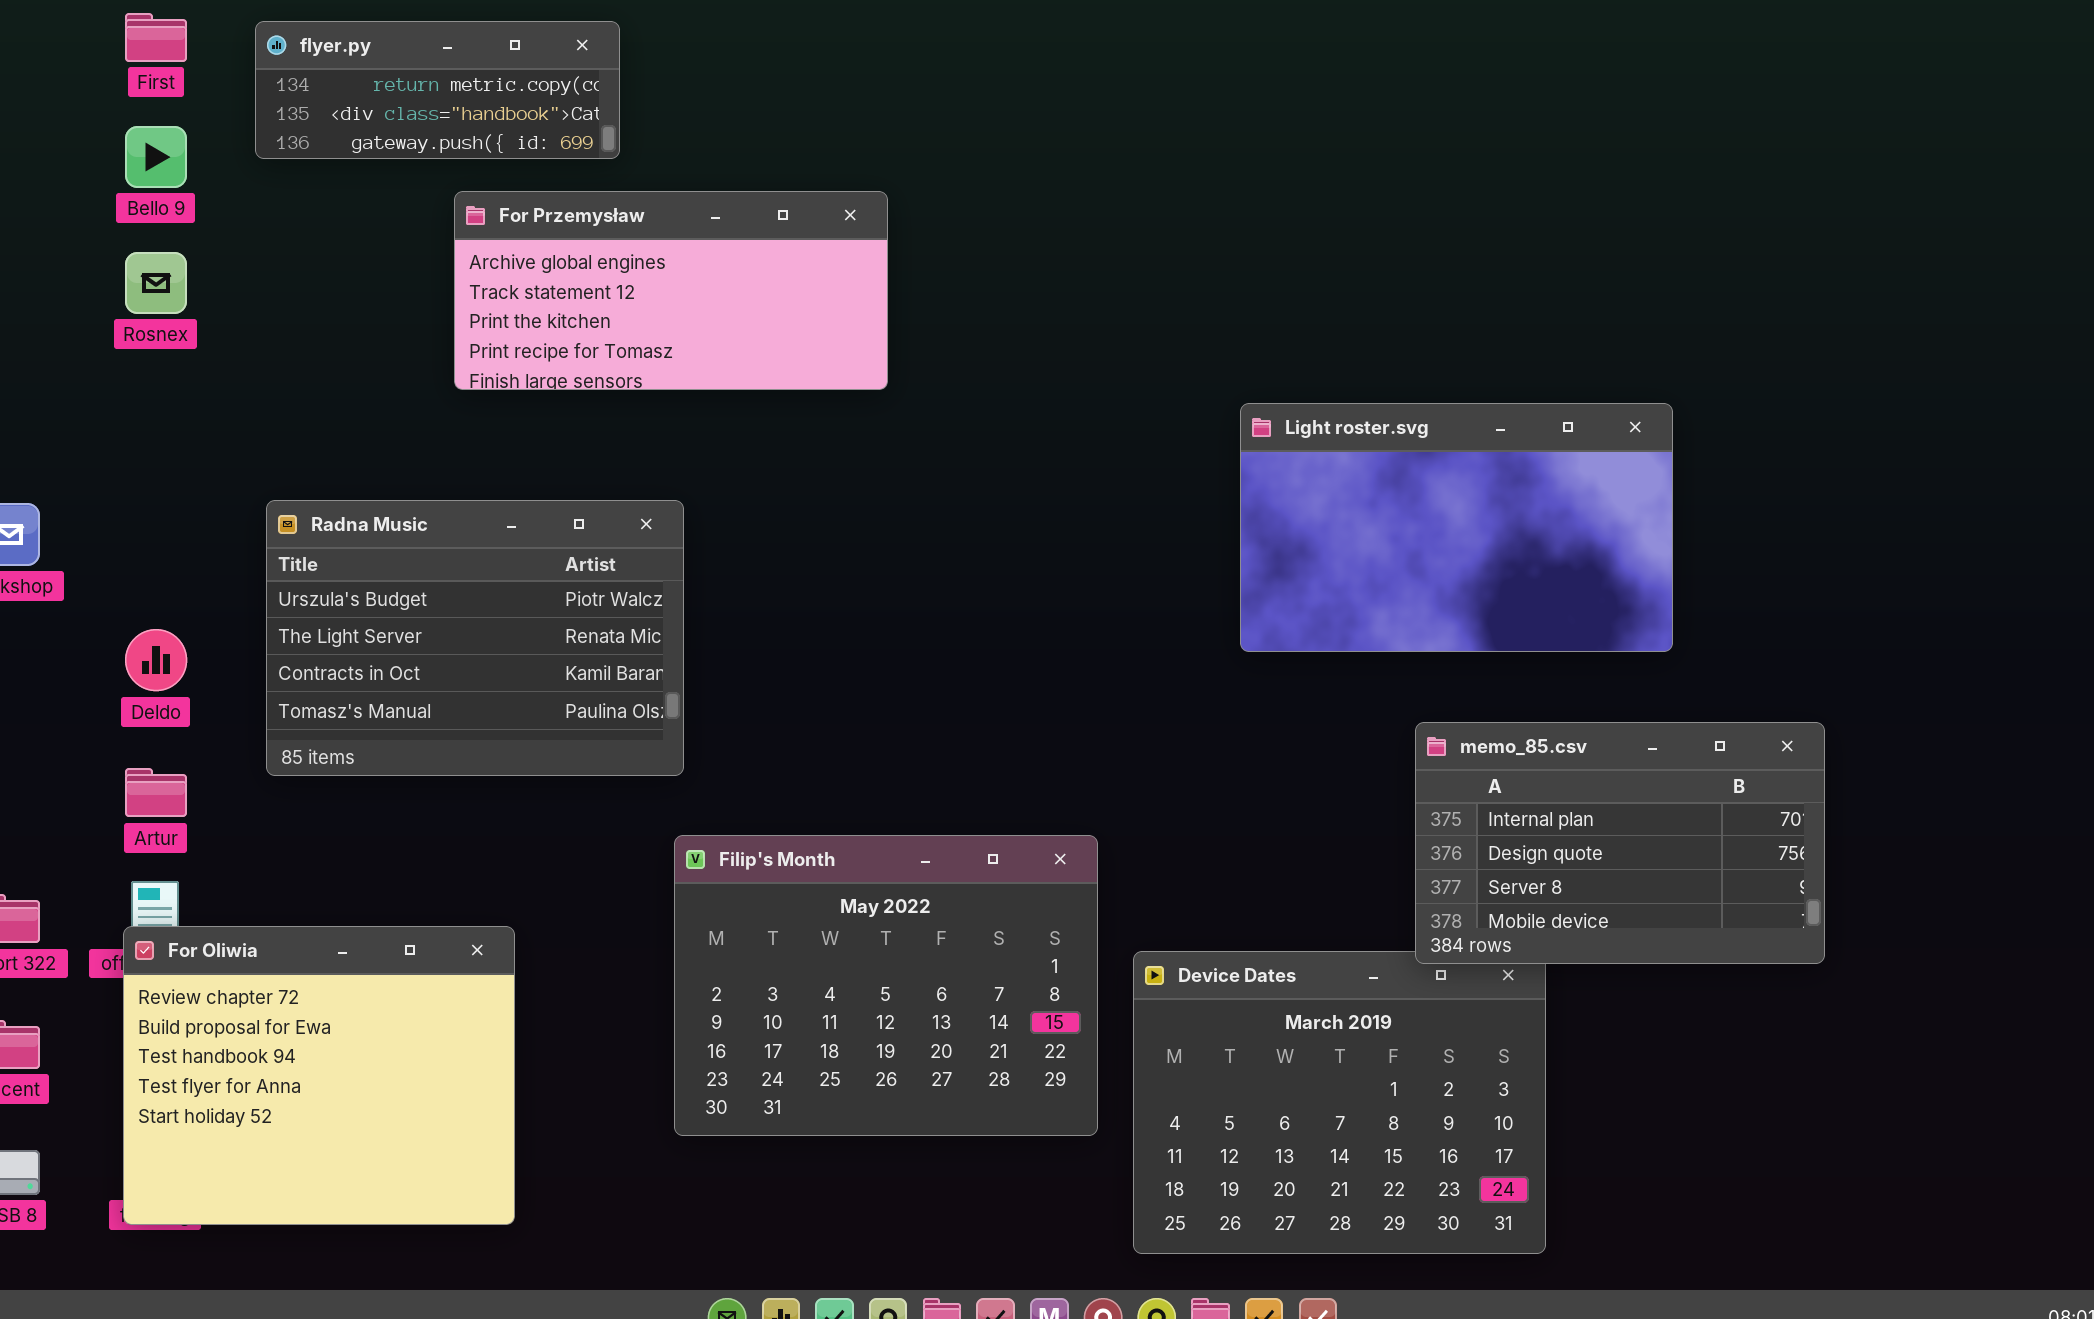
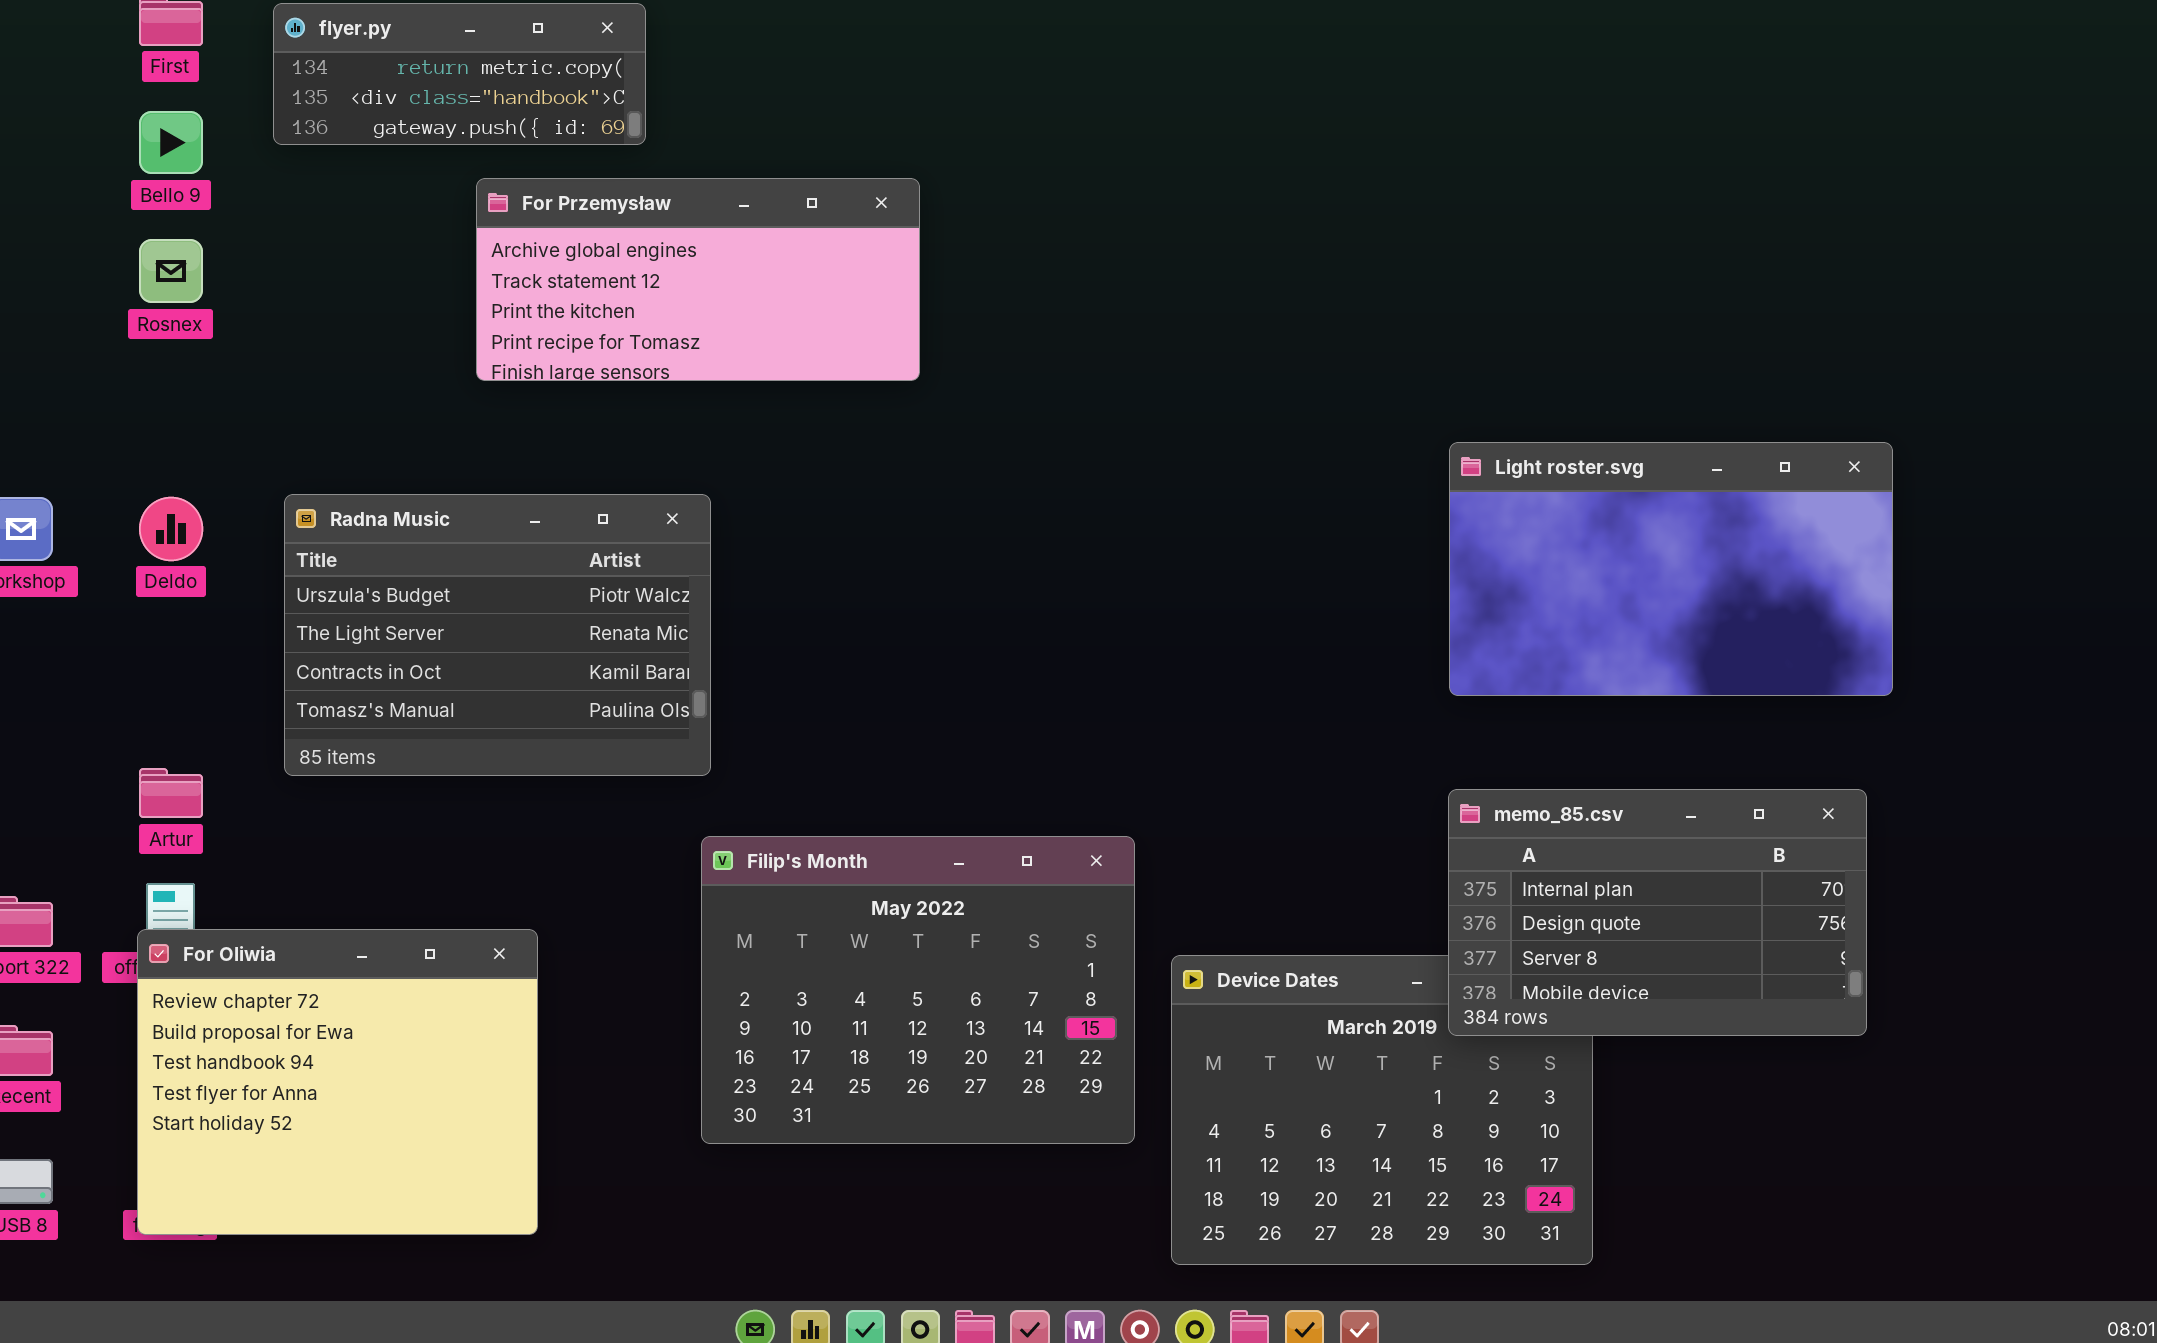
Light roster.svg: [1240,403,1673,652] -> [1449,442,1893,696], moved
Deldo: [125,629,187,691] -> [139,497,203,561], moved
memo_85.csv: [1415,722,1825,964] -> [1448,789,1867,1036], moved

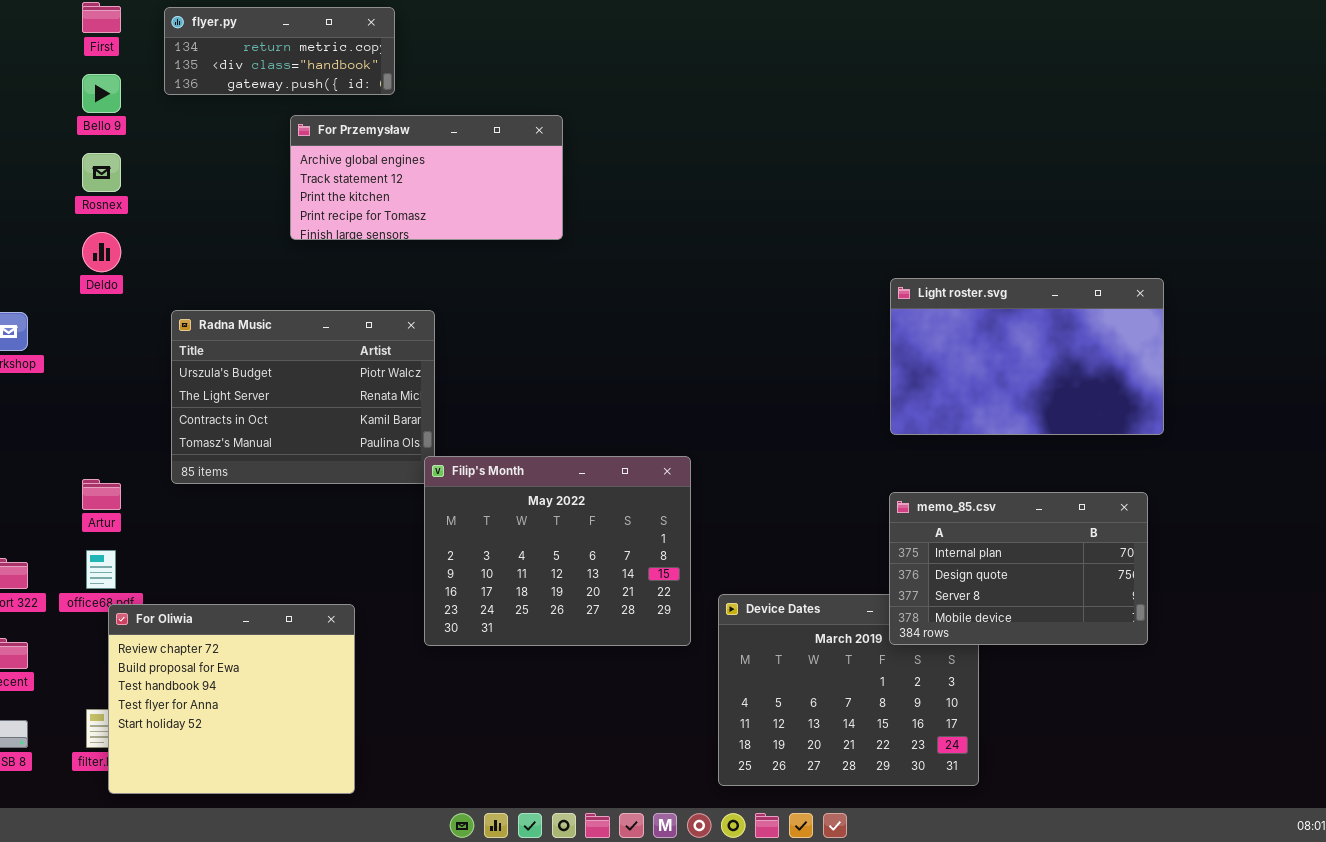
Deldo: [139,497,203,561] -> [82,232,121,272], moved
Filip's Month: [701,836,1135,1144] -> [424,456,691,646], moved
For Oliwia: [137,929,538,1235] -> [108,604,355,794], moved

